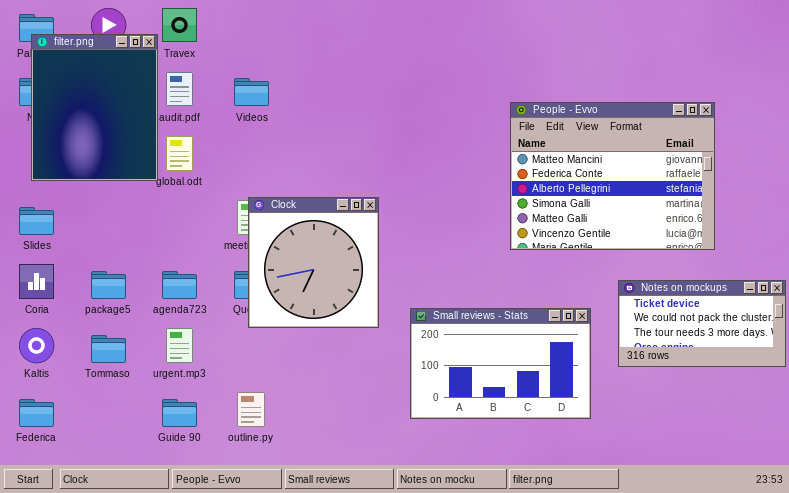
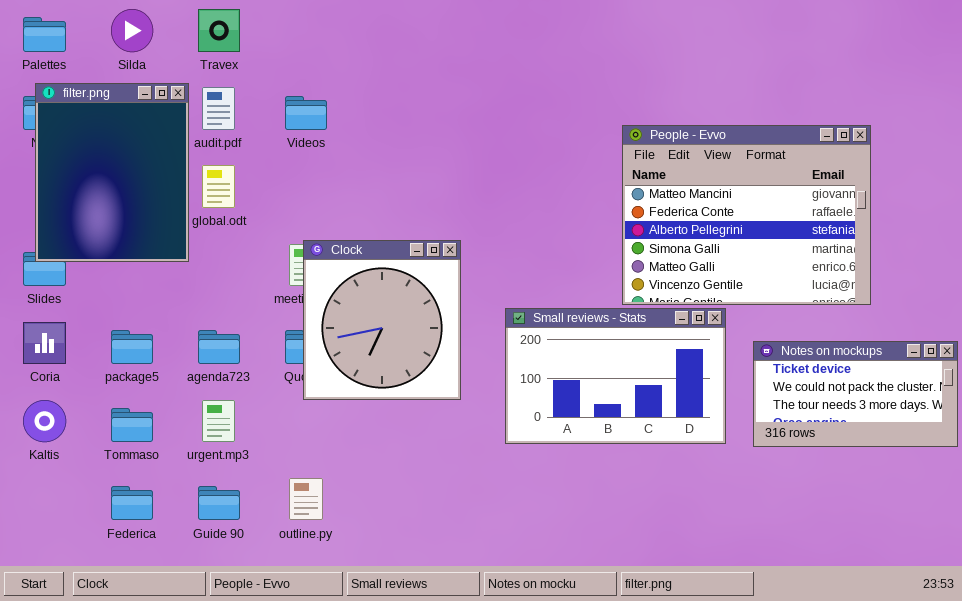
filter.png: [31,34,158,181] -> [35,83,189,262], moved
Small reviews - Stats: [410,308,591,419] -> [505,308,726,444], moved
Federica: [19,399,54,427] -> [111,486,153,520], moved

